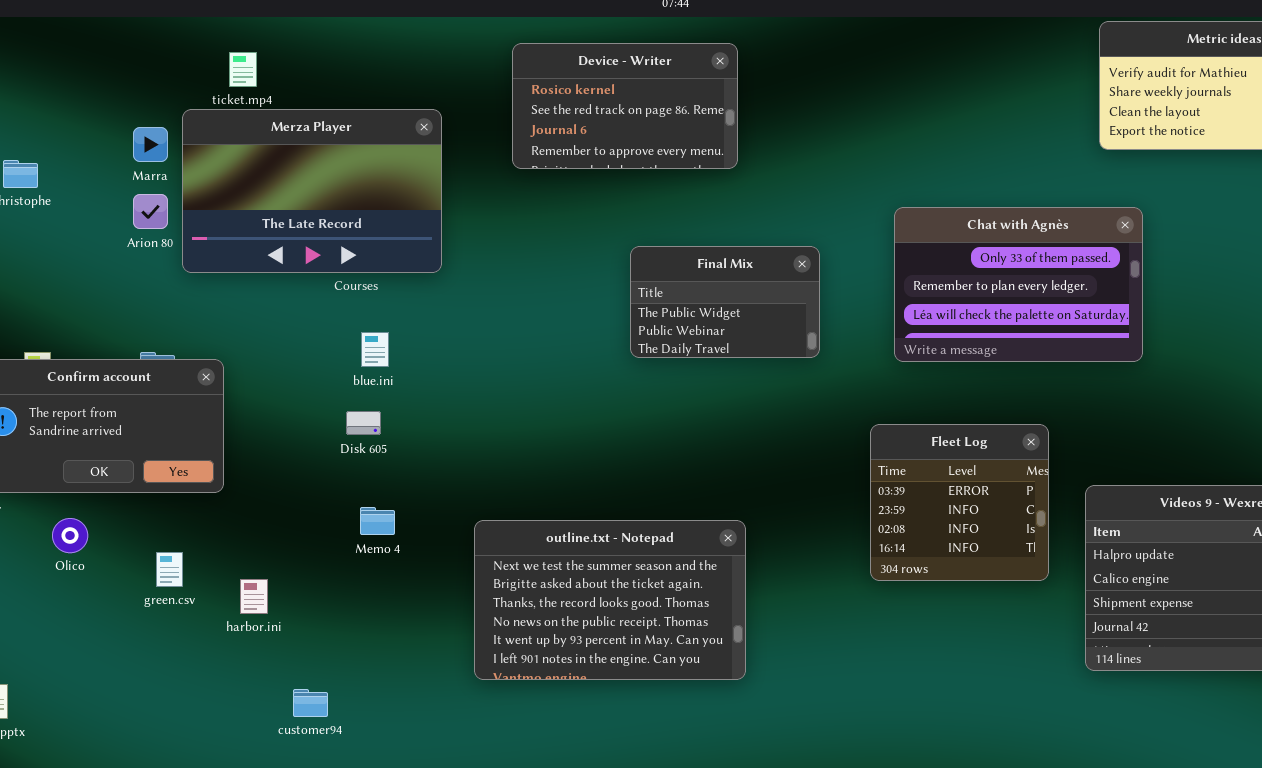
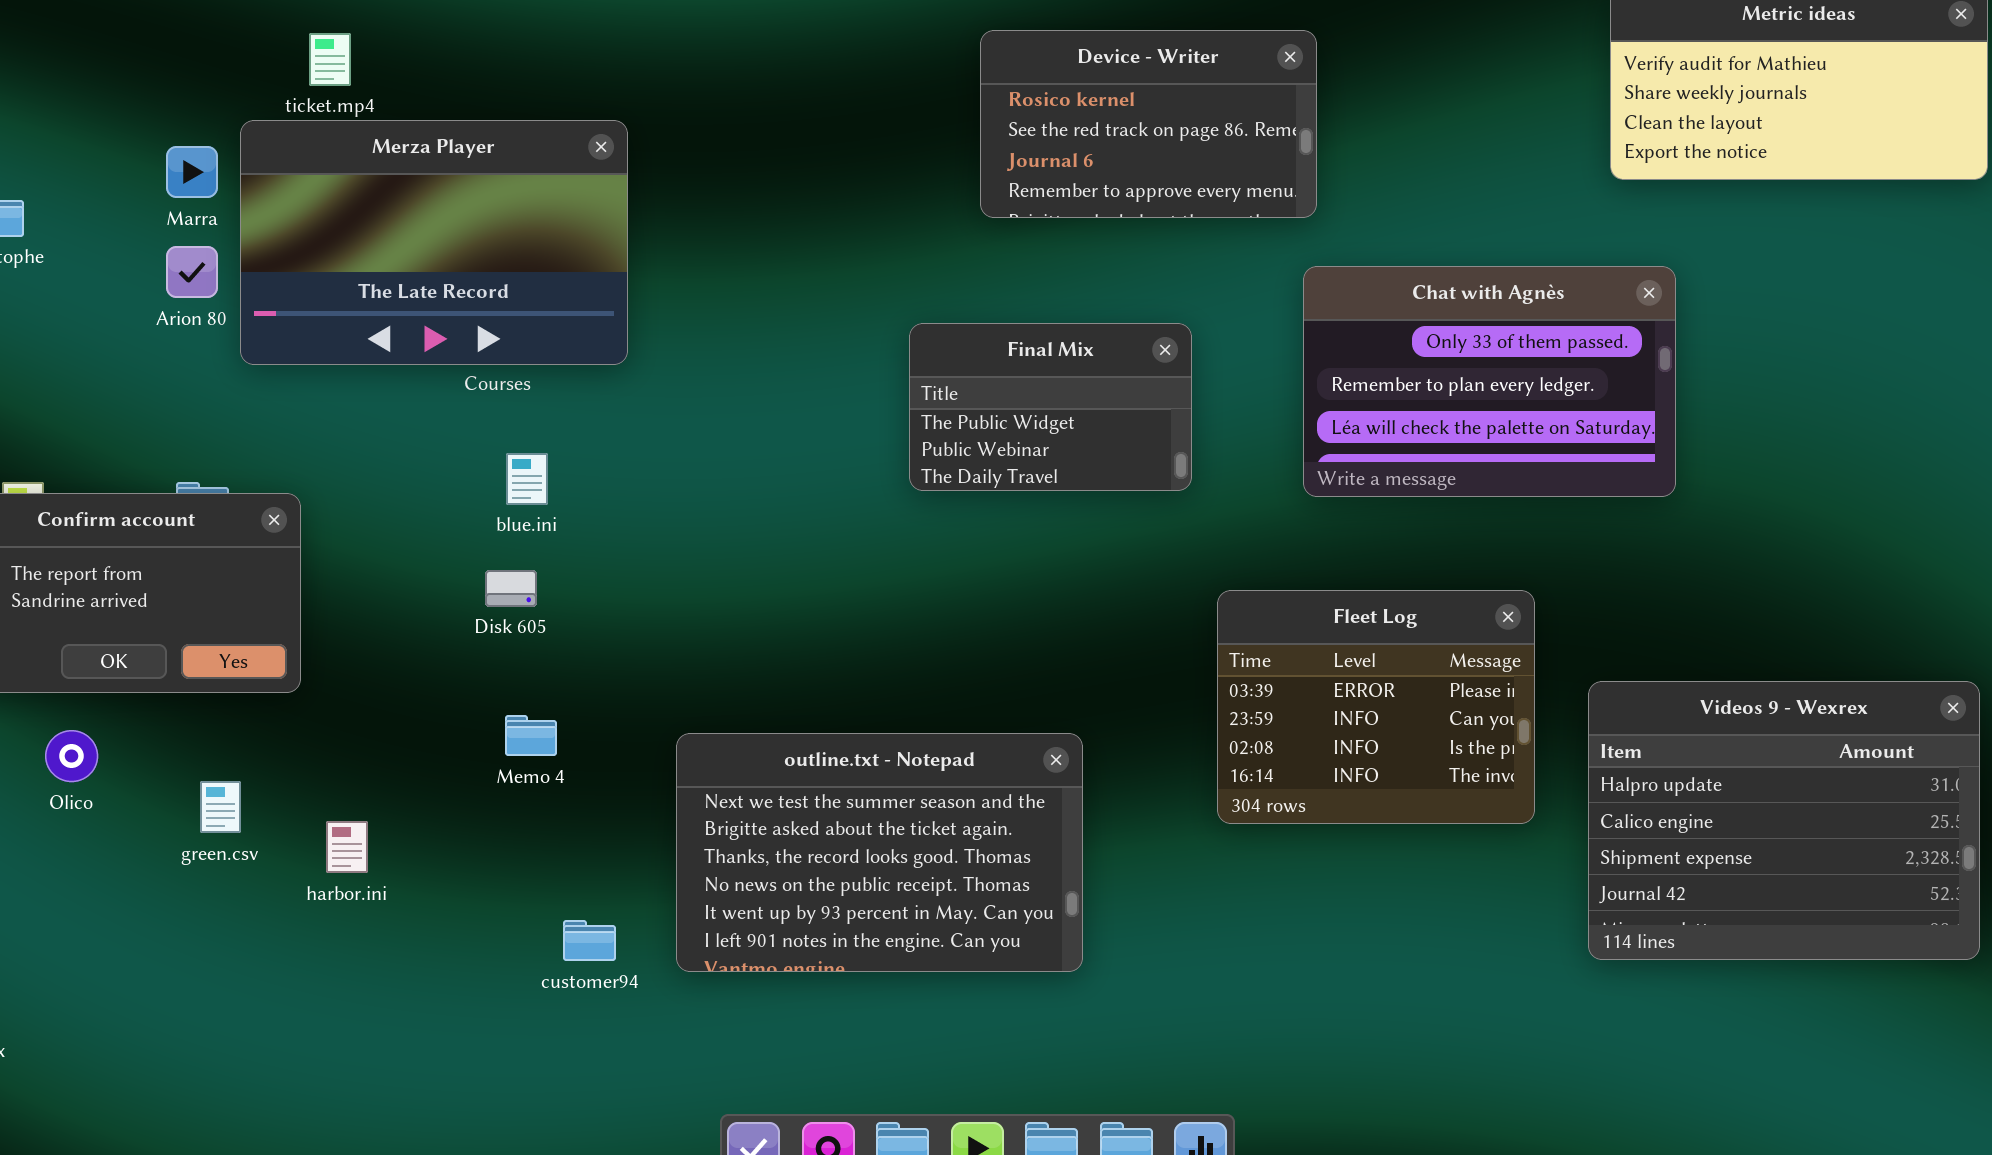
Device - Writer: [512,43,738,169] -> [980,30,1317,218], moved
Fleet Log: [870,424,1049,581] -> [1217,590,1535,824], resized
customer94: [293,689,328,717] -> [563,920,616,961], moved

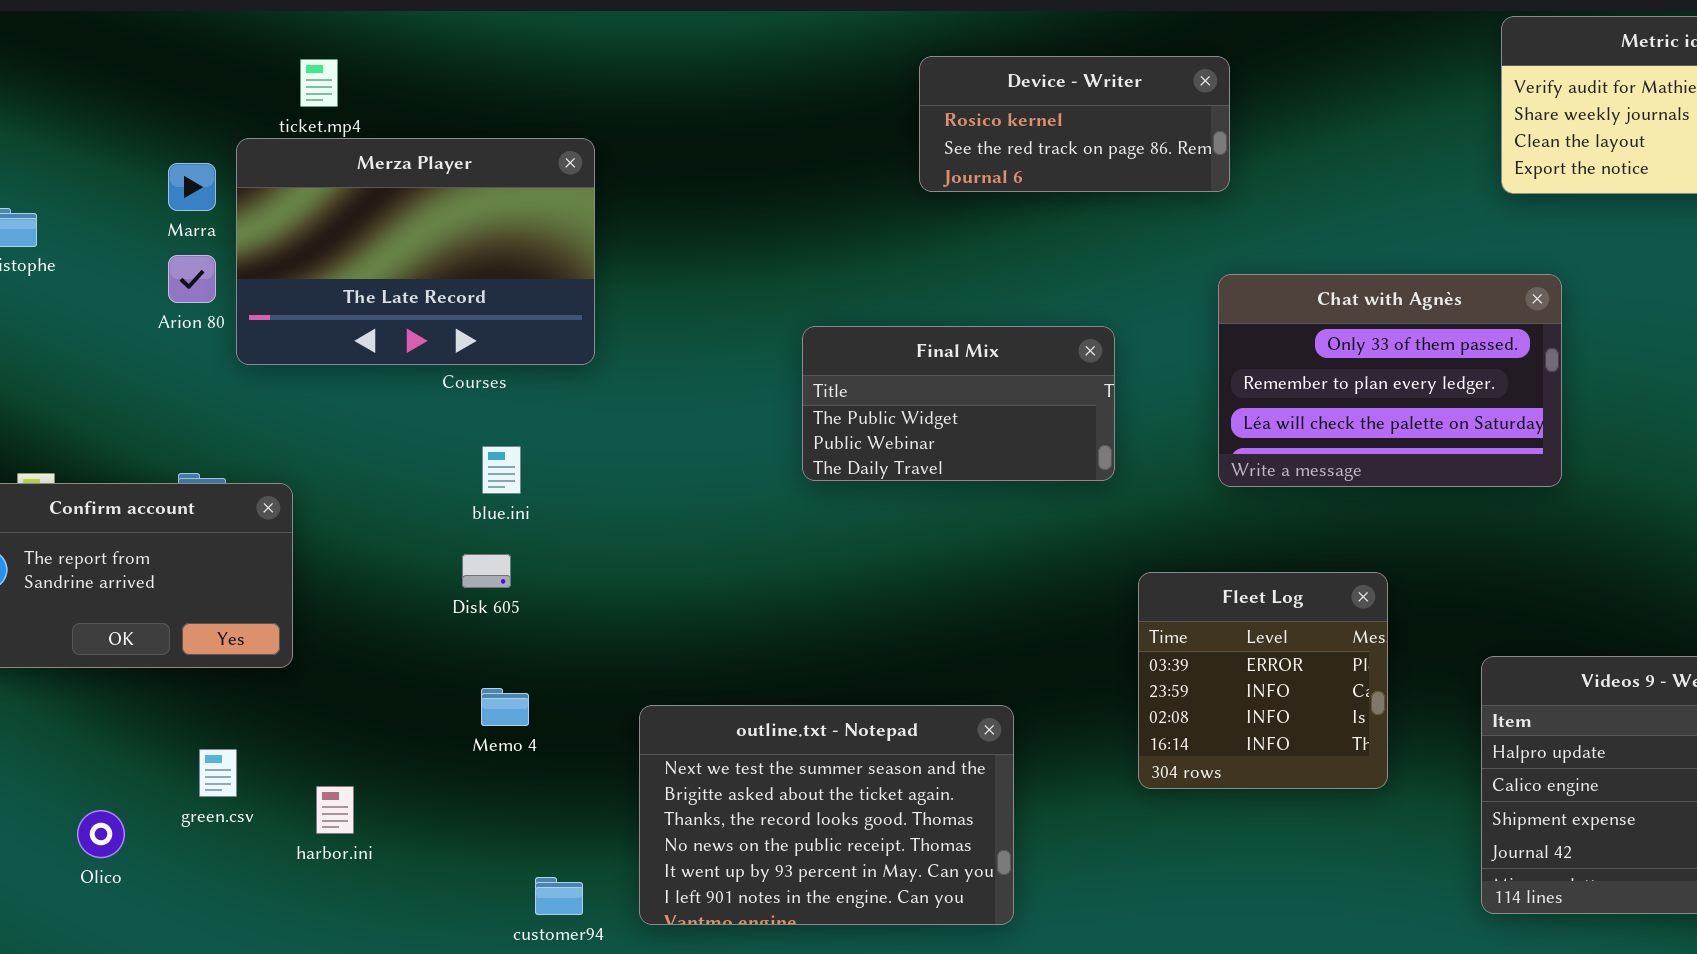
Device - Writer: [980,30,1317,218] -> [919,56,1230,192], resized
Final Mix: [909,323,1192,491] -> [802,326,1115,481], resized
Fleet Log: [1217,590,1535,824] -> [1138,572,1388,789], resized
Olico: [45,730,98,782] -> [77,810,125,858], moved

